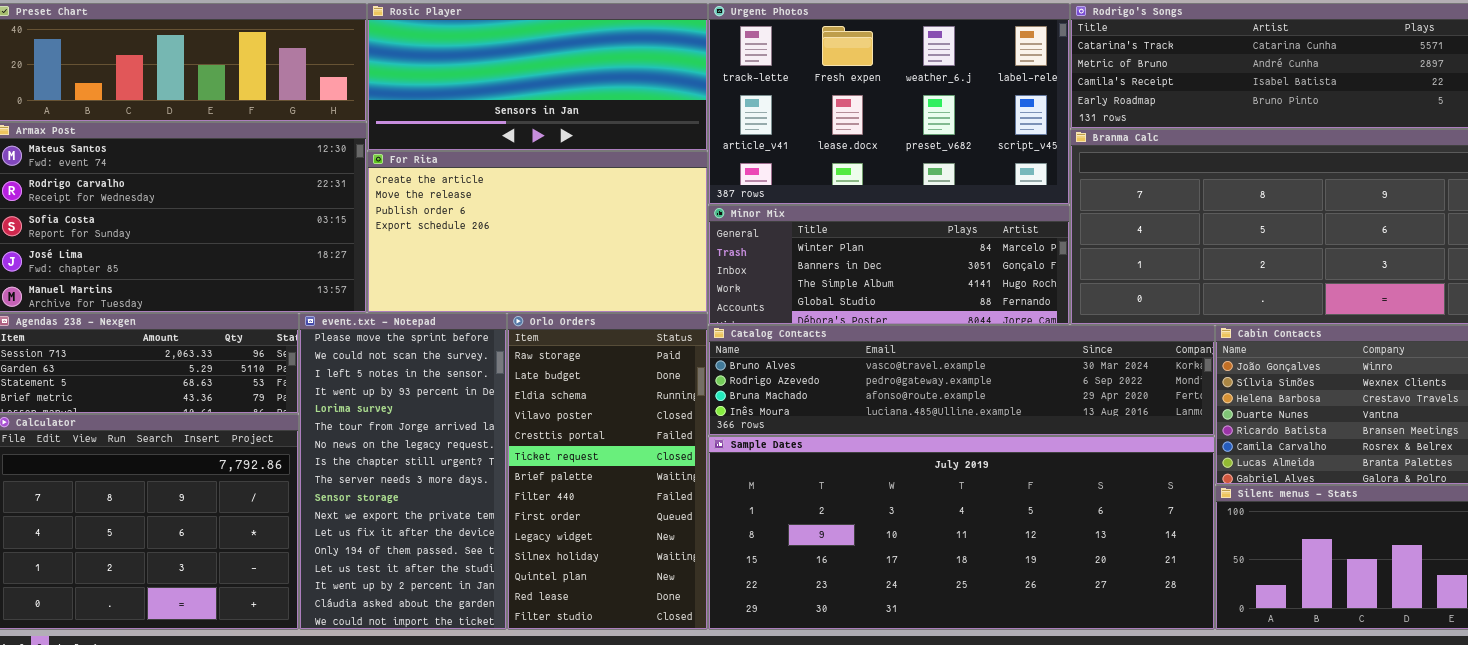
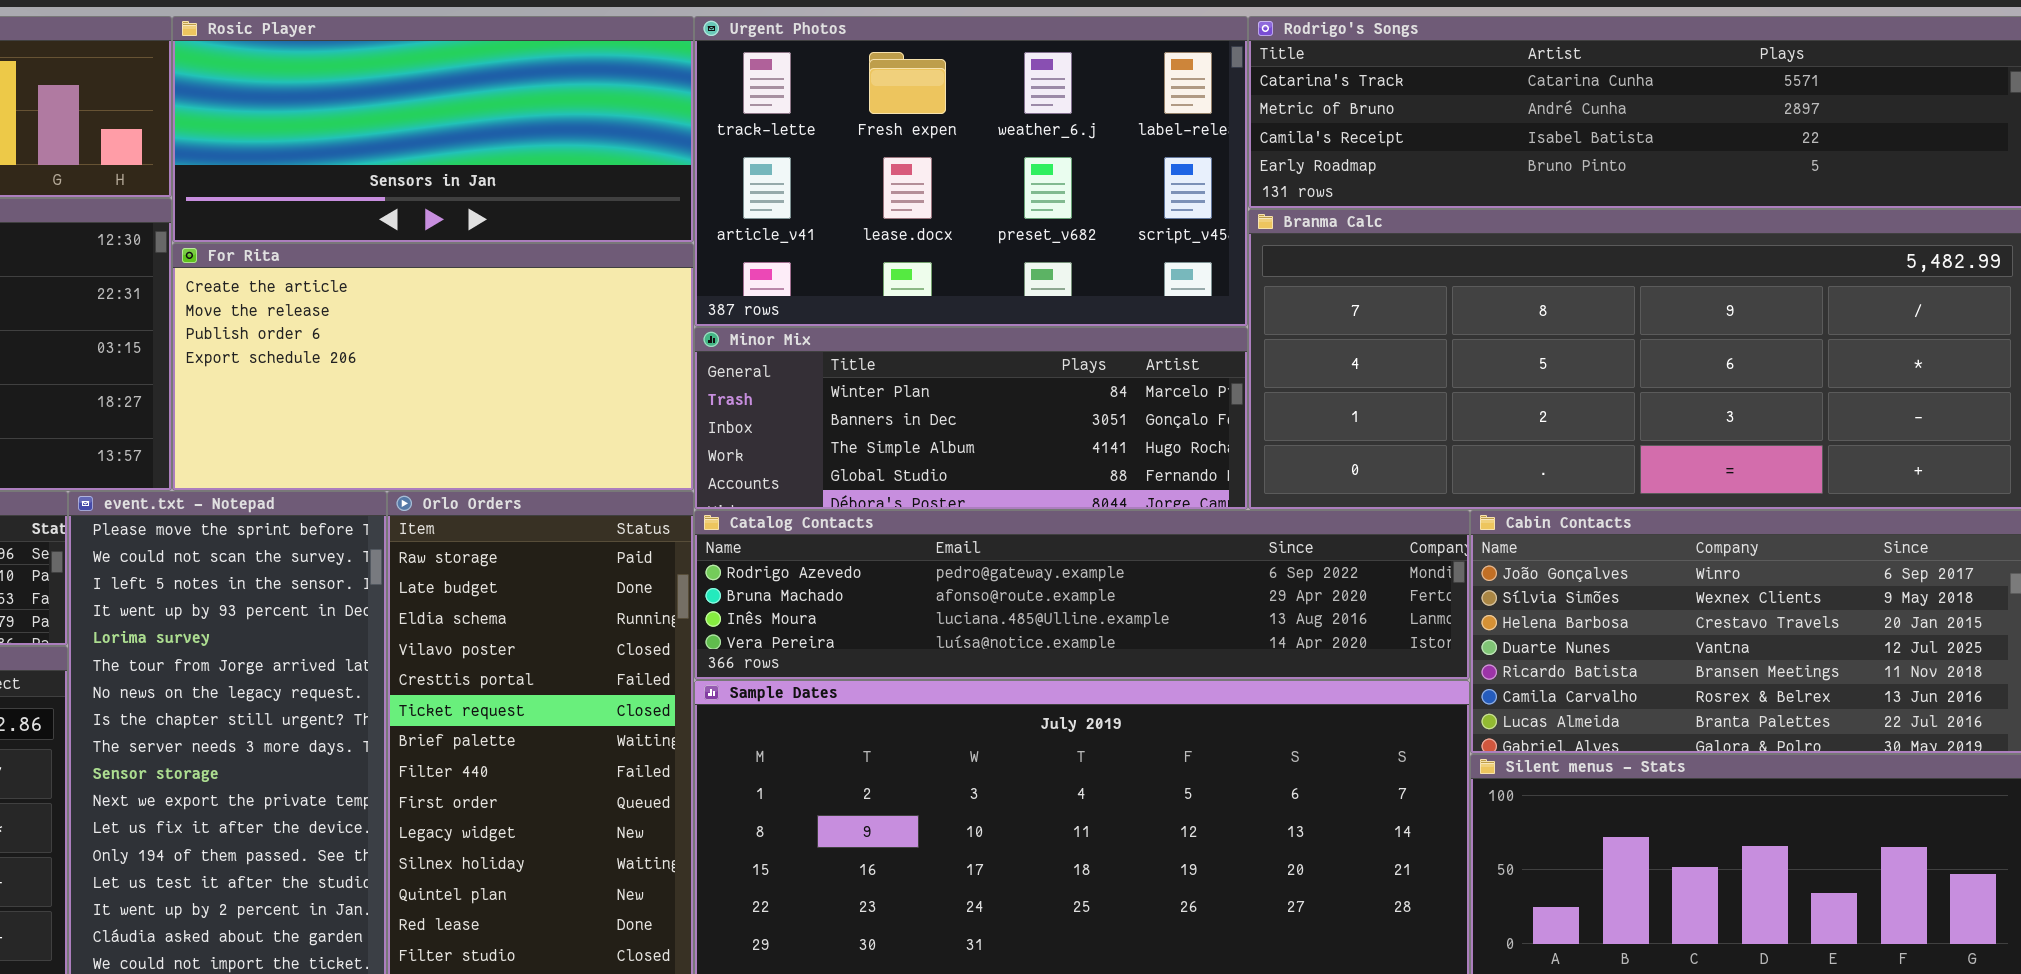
Catalog Contacts: [708,325,1215,436] -> [694,510,1470,680], scrolled down 1 row

